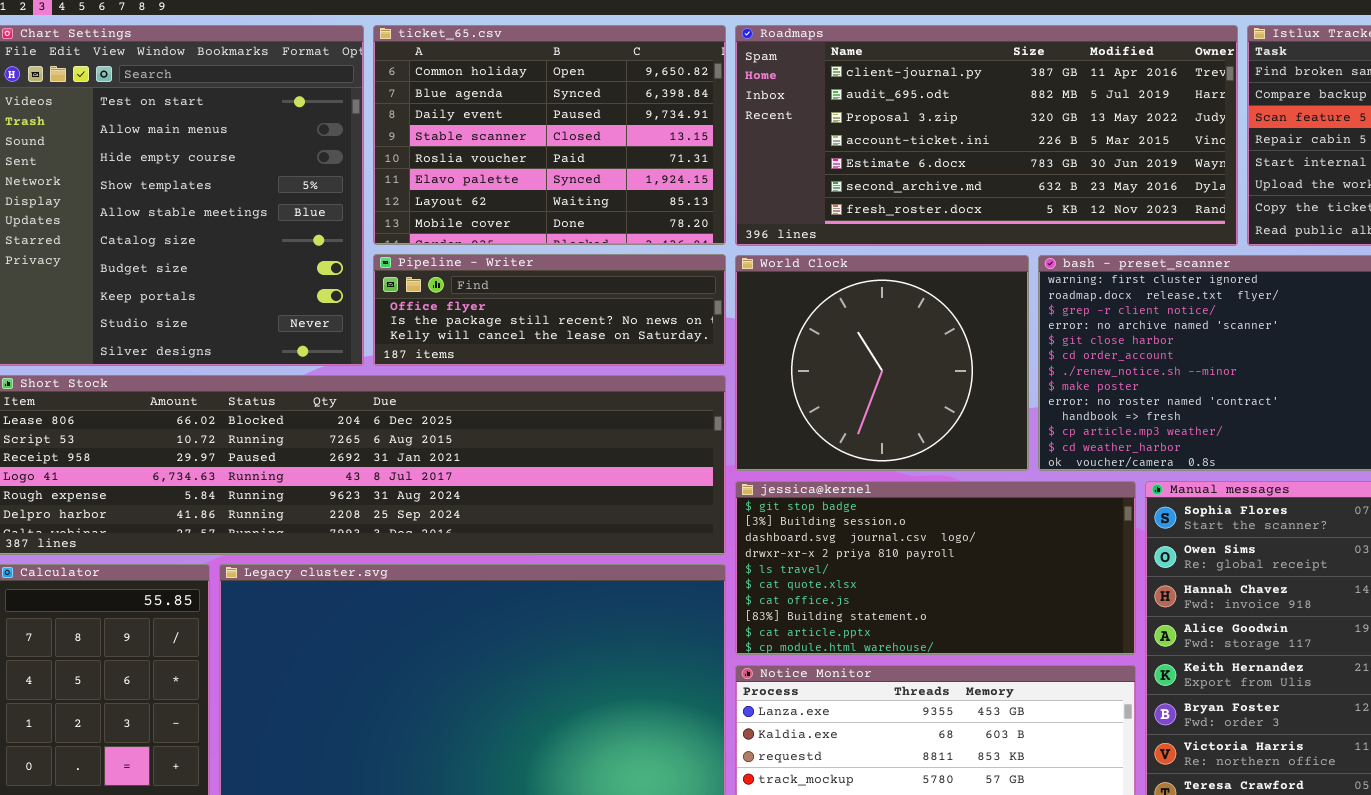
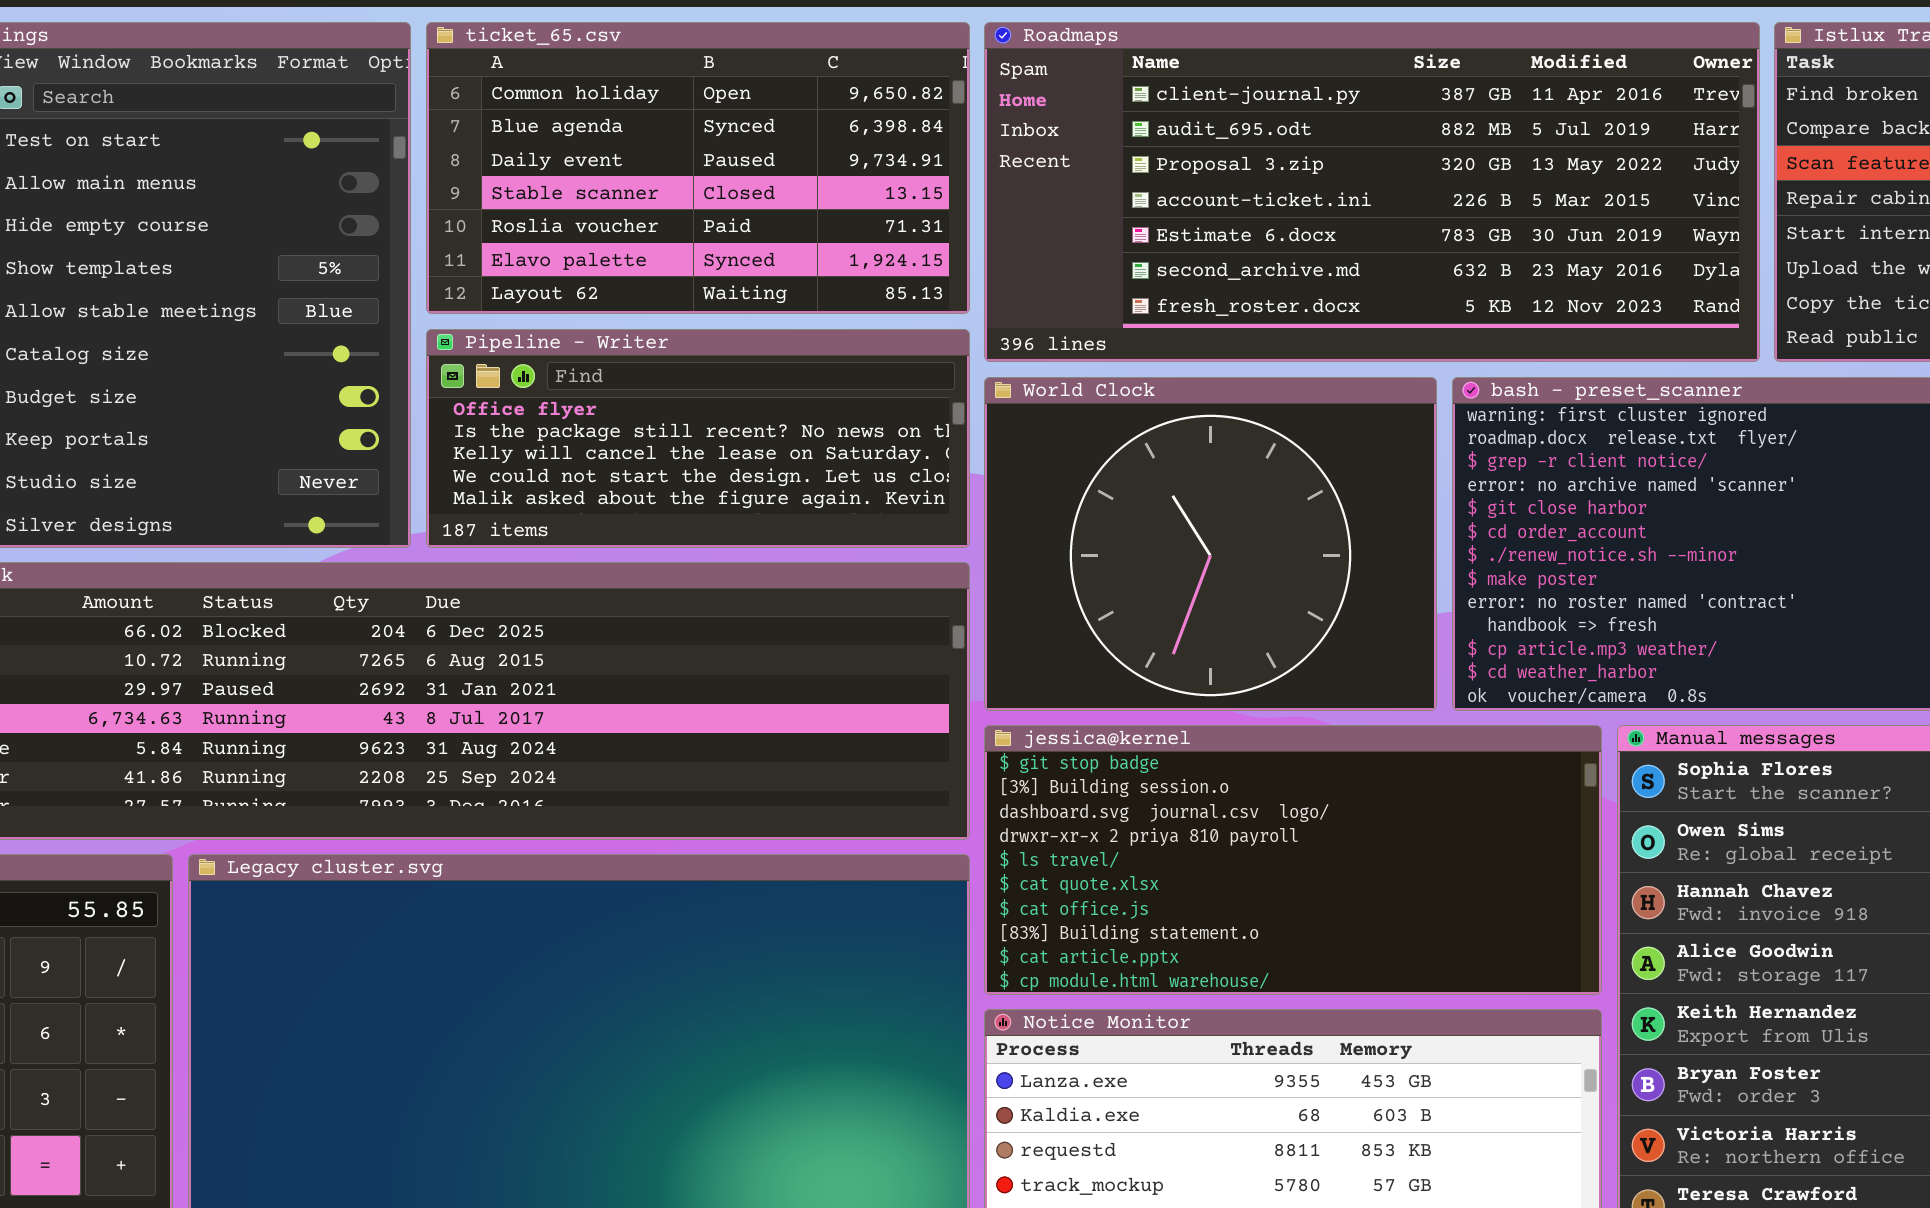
ticket_65.csv: [373,25,726,245] -> [426,22,970,314], resized
Pipeline - Writer: [373,254,726,366] -> [426,329,970,548], resized

